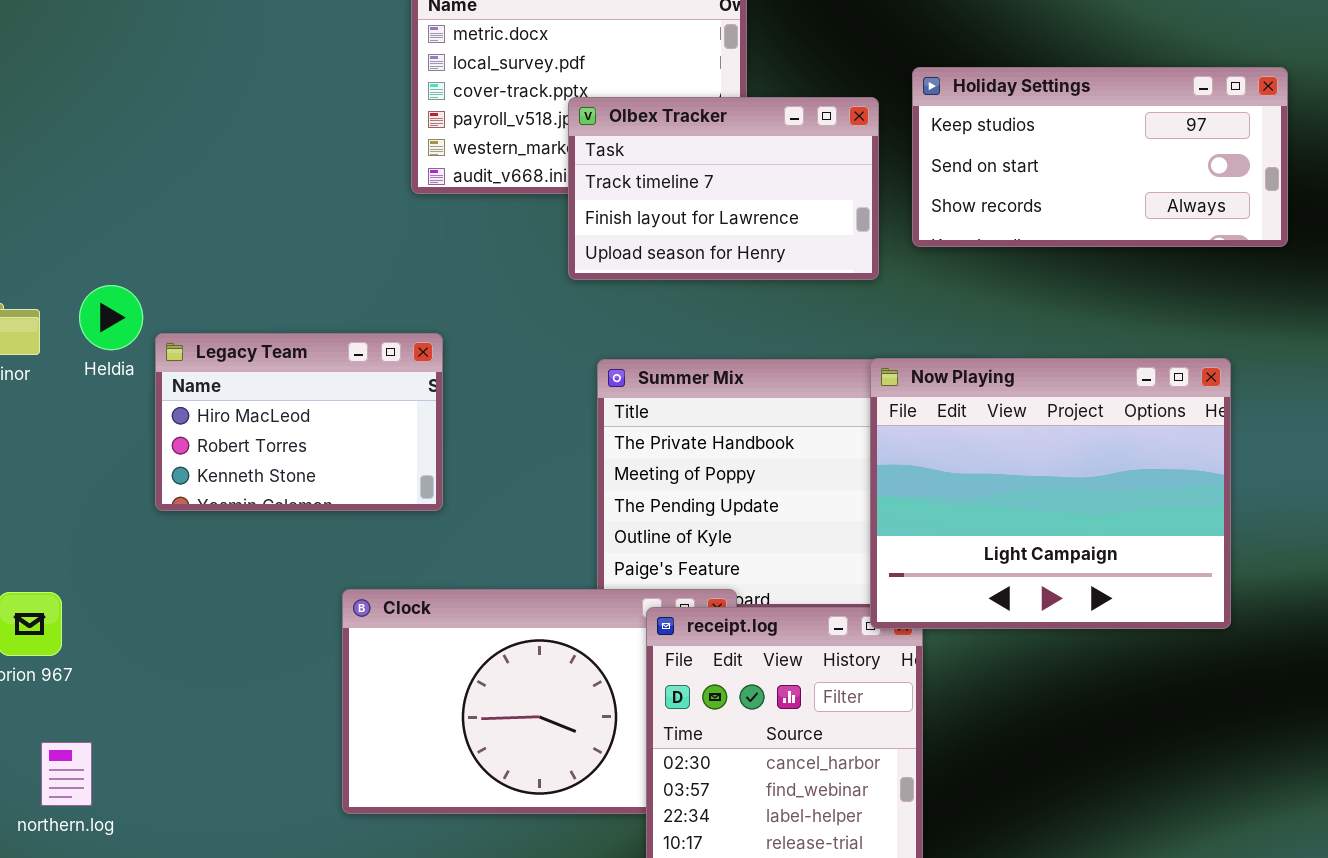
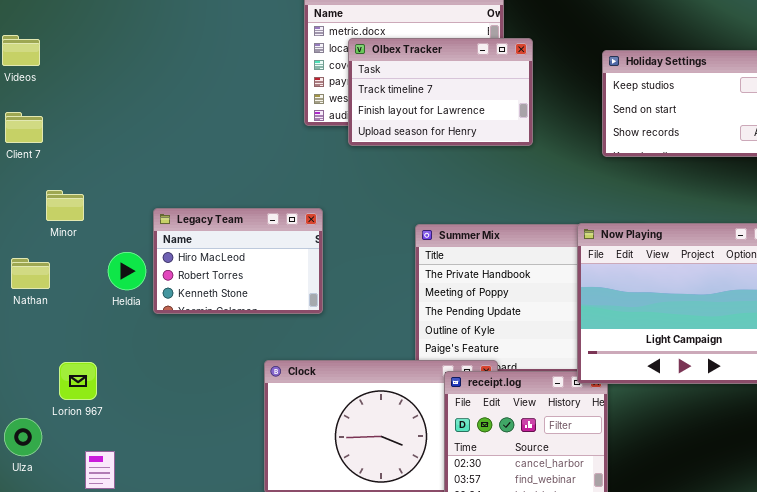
Olbex Tracker: [568,97,879,280] -> [348,38,533,146], moved
Heldia: [79,285,143,350] -> [108,252,146,290], moved

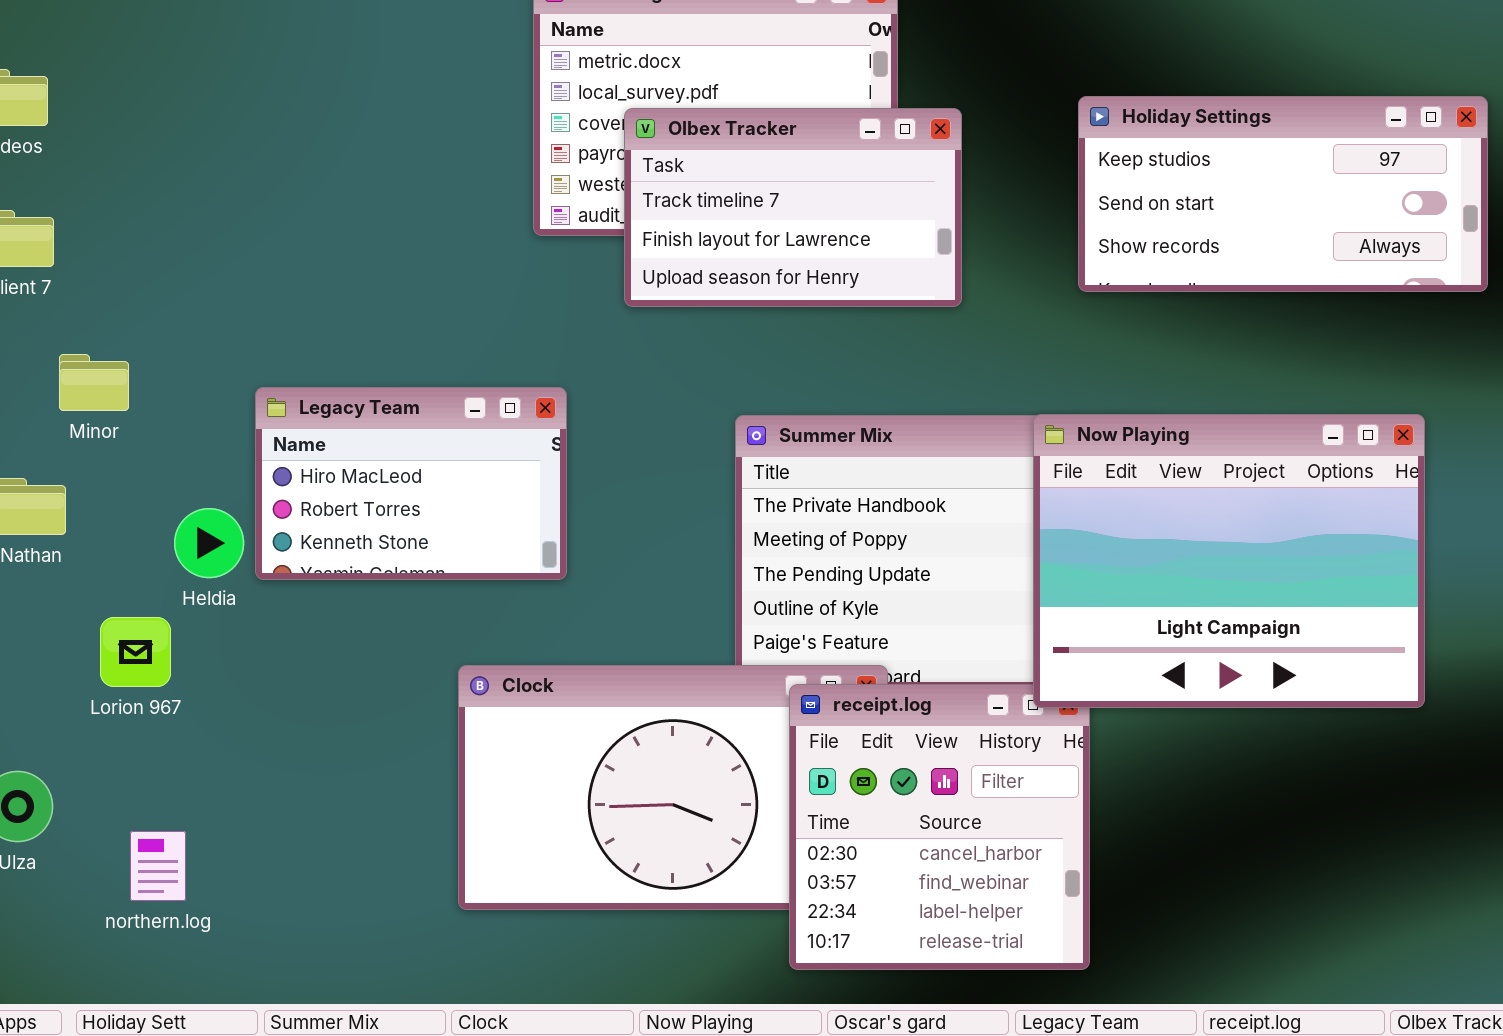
Olbex Tracker: [348,38,533,146] -> [624,108,962,307], moved
Heldia: [108,252,146,290] -> [174,508,244,578], moved
Lorion 967: [59,362,97,400] -> [100,617,171,687], moved

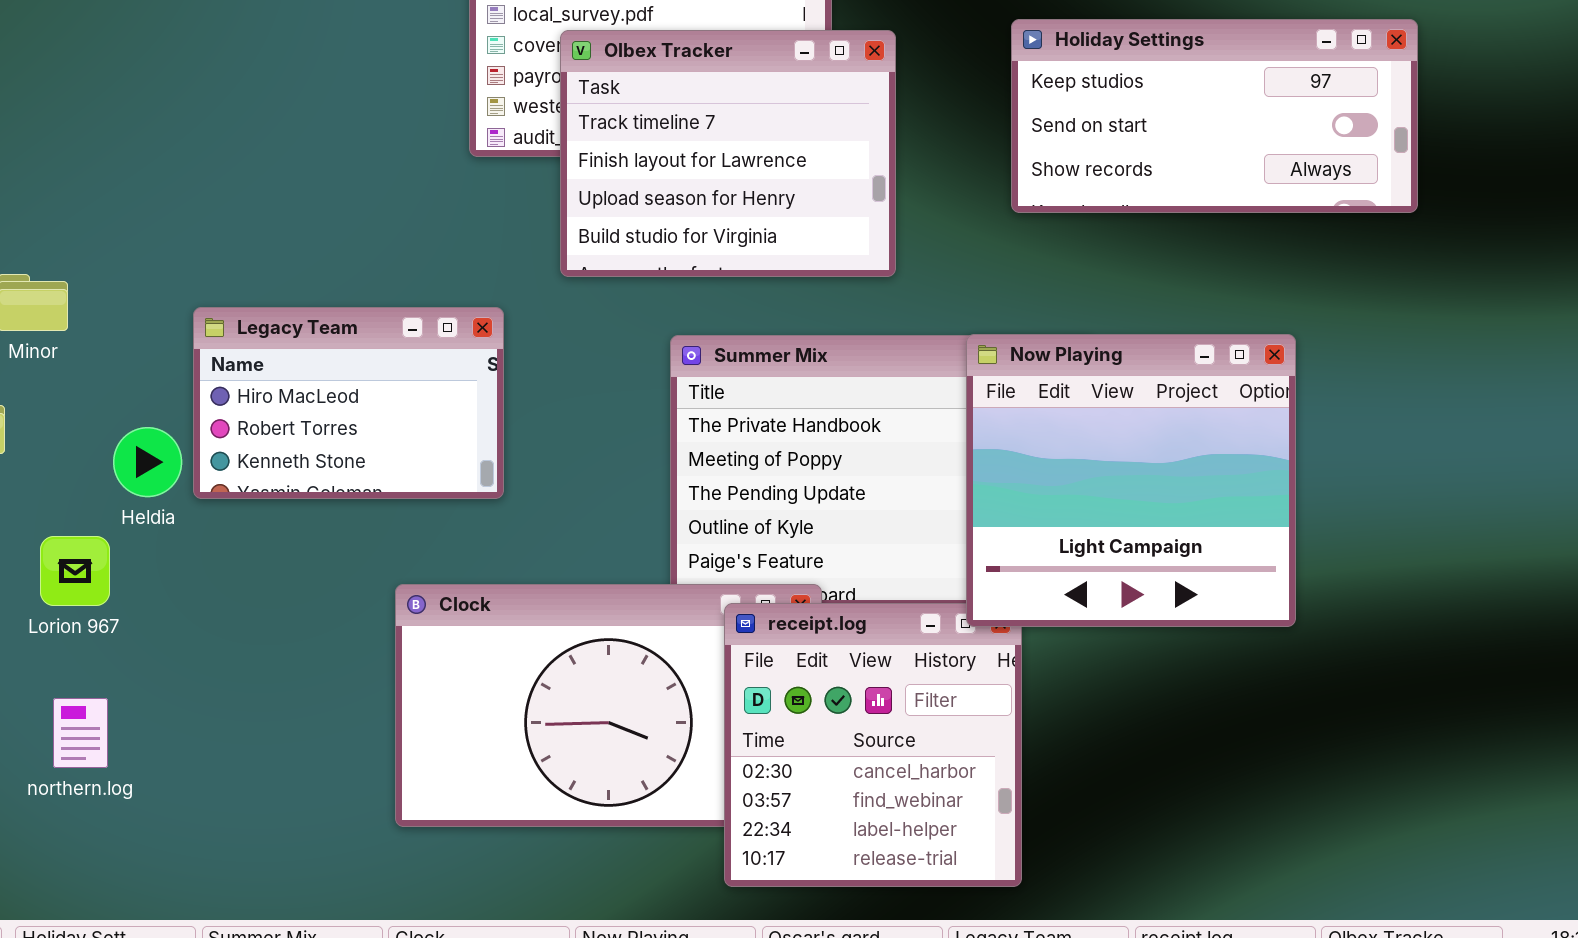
Olbex Tracker: [624,108,962,307] -> [560,30,896,277], resized
Now Playing: [1033,414,1425,708] -> [966,334,1296,627], resized
northern.log: [130,831,186,901] -> [53,698,108,768], moved

